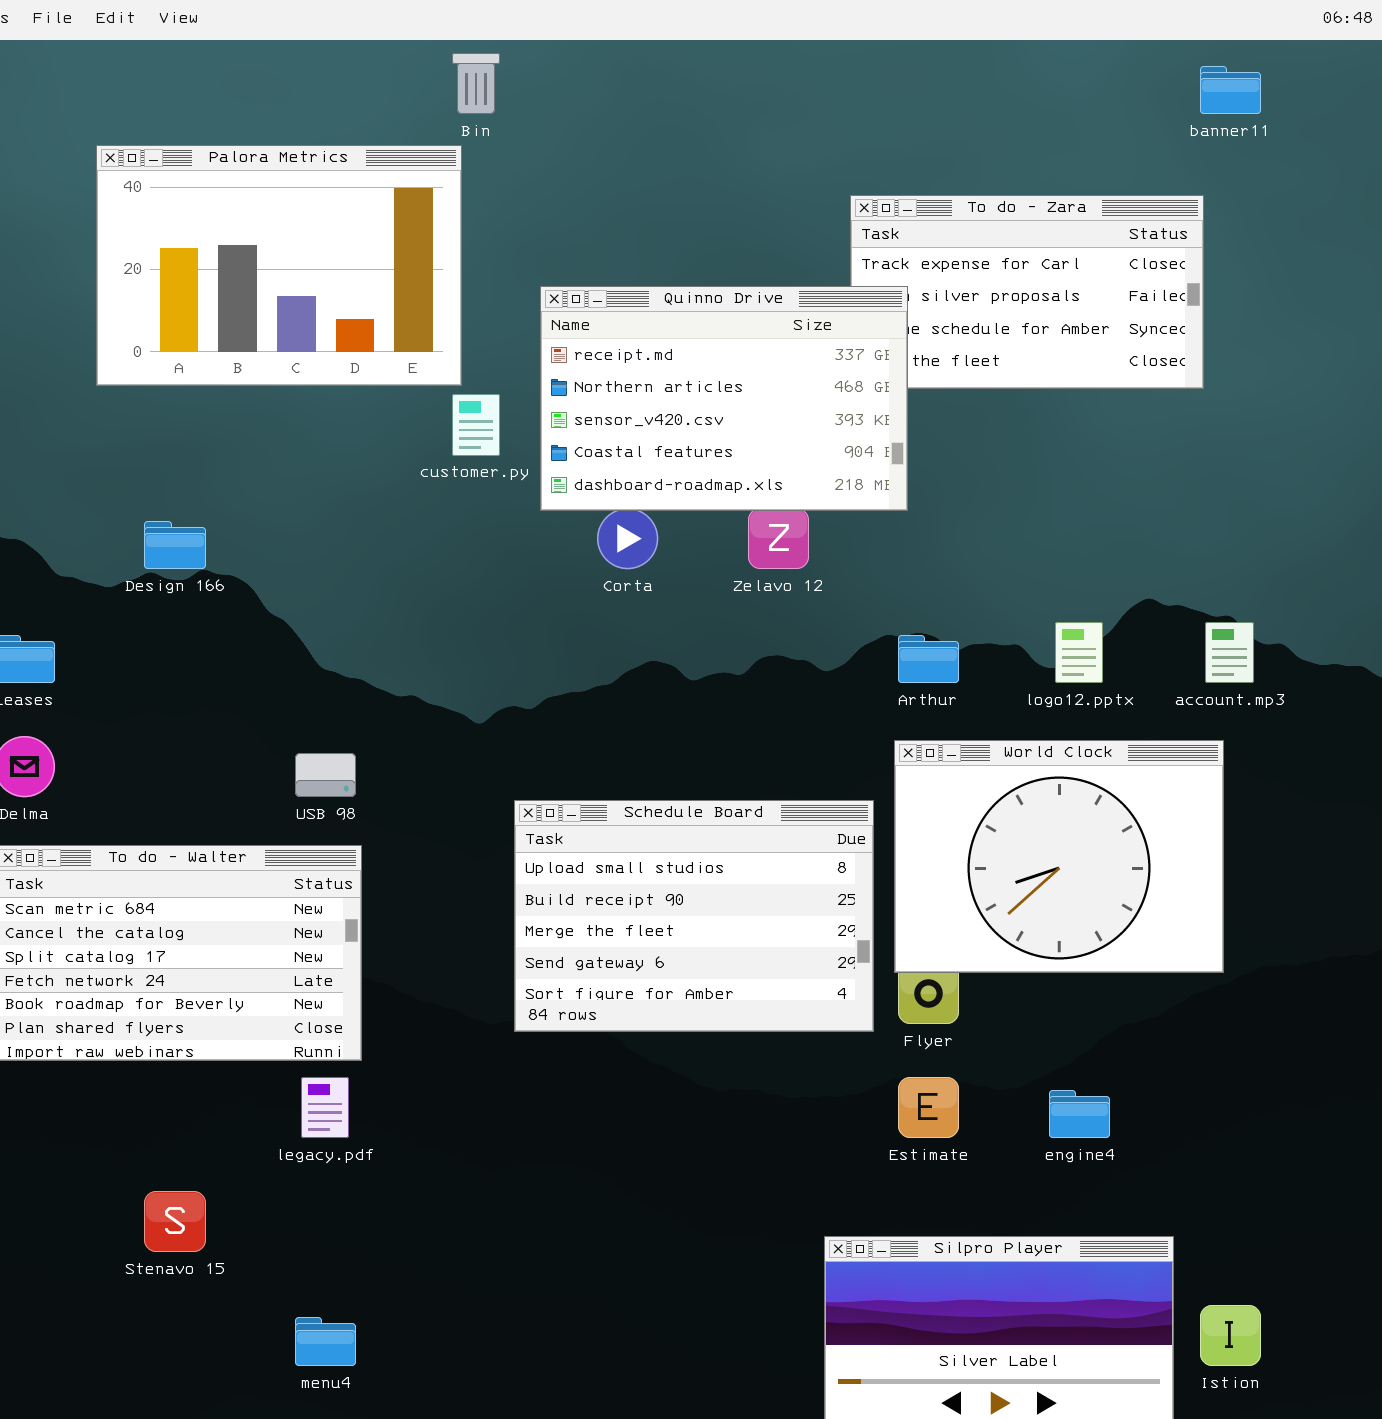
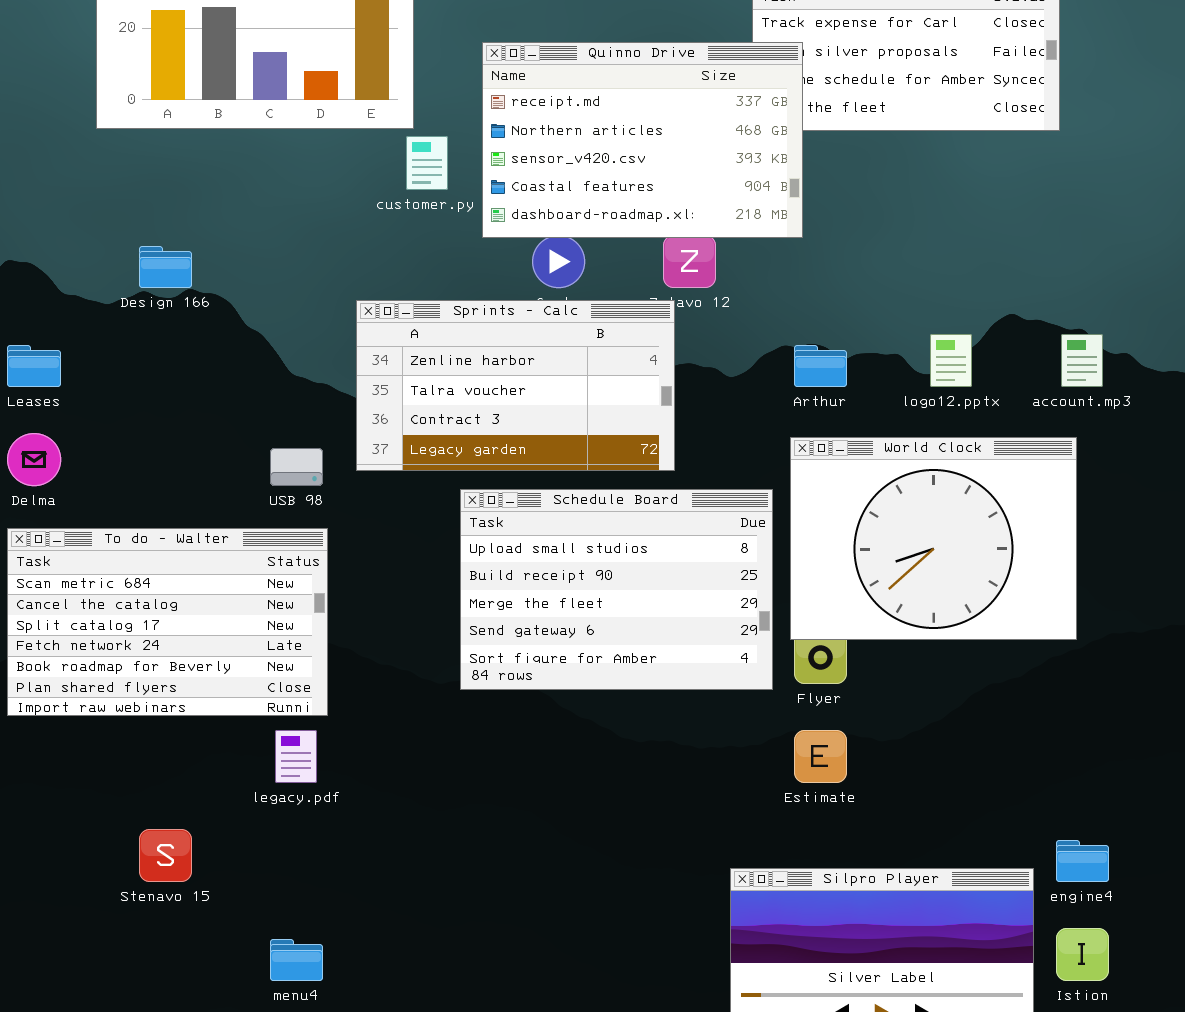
Sprints - Calc: none -> [356,300,675,471], opened
engine4: [1049,1090,1110,1138] -> [1056,840,1109,882], moved

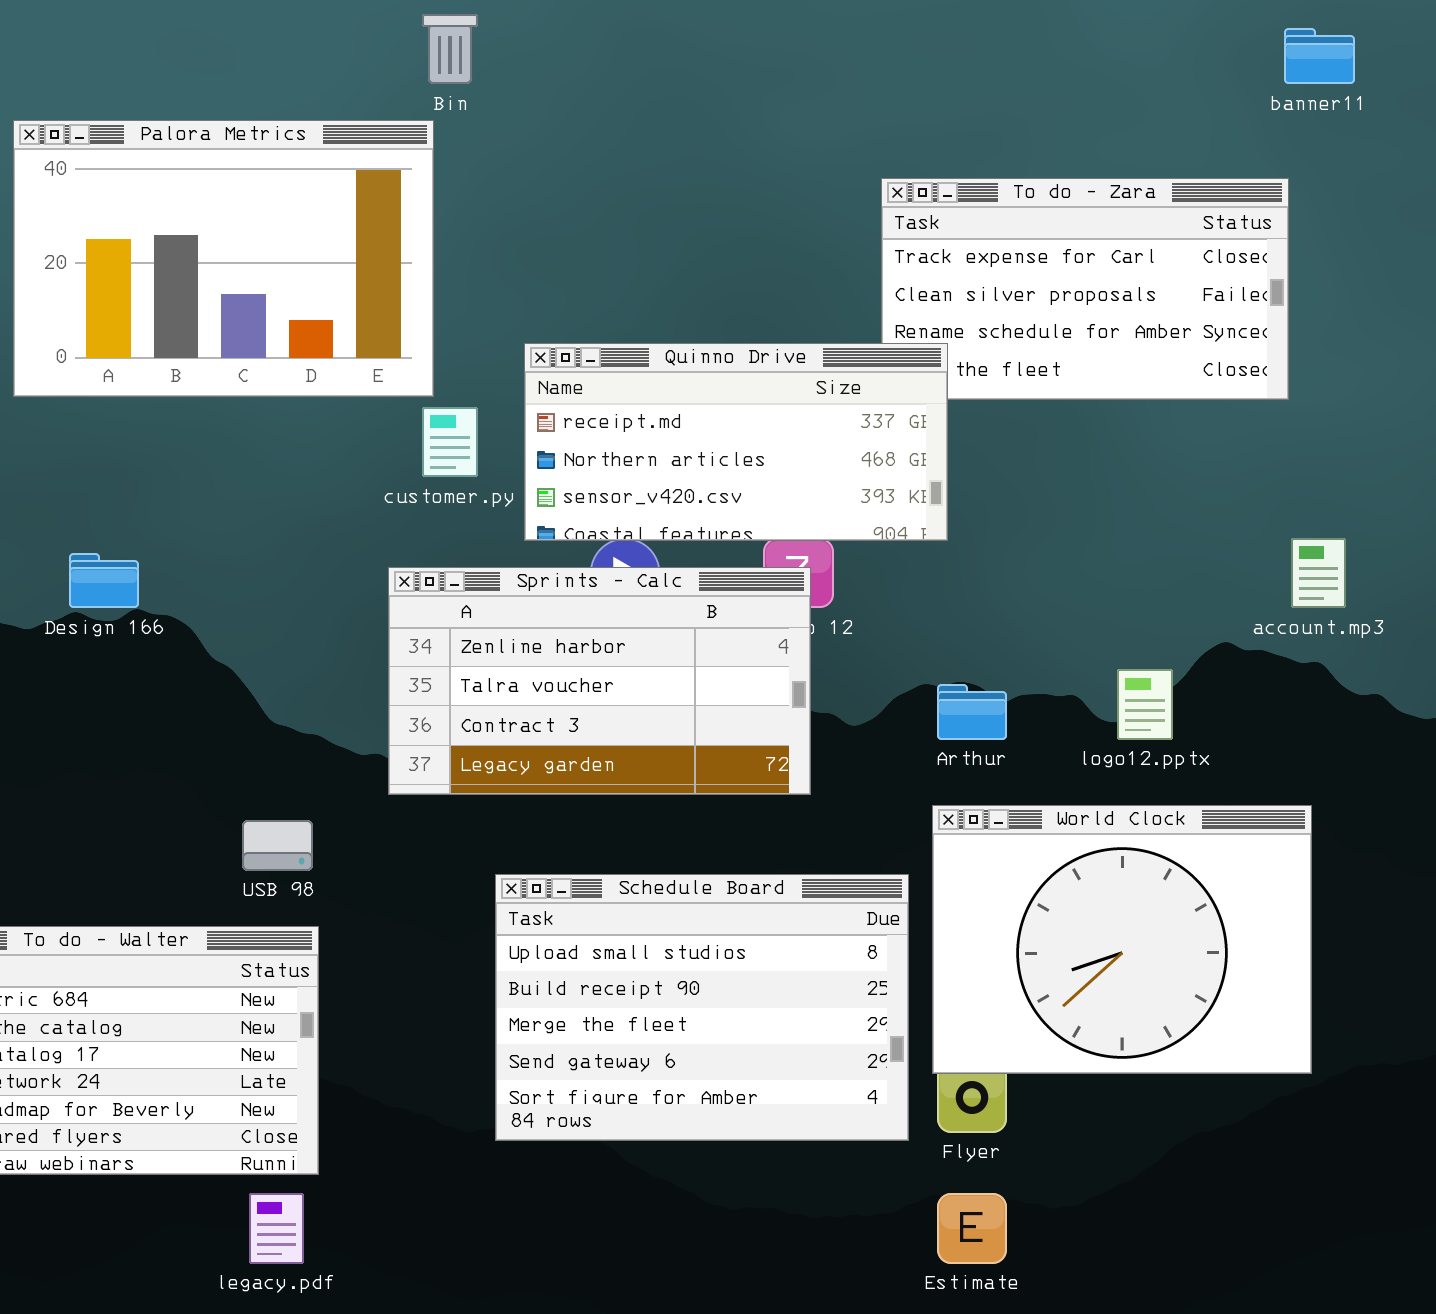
Quinno Drive: [482,42,803,238] -> [524,343,948,541], resized
Sprints - Calc: [356,300,675,471] -> [388,567,811,795], moved
account.mp3: [1061,334,1103,387] -> [1291,538,1346,608], moved

